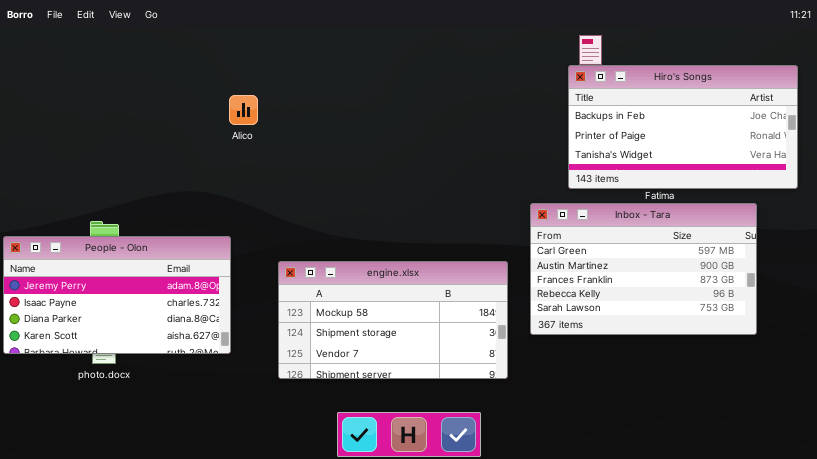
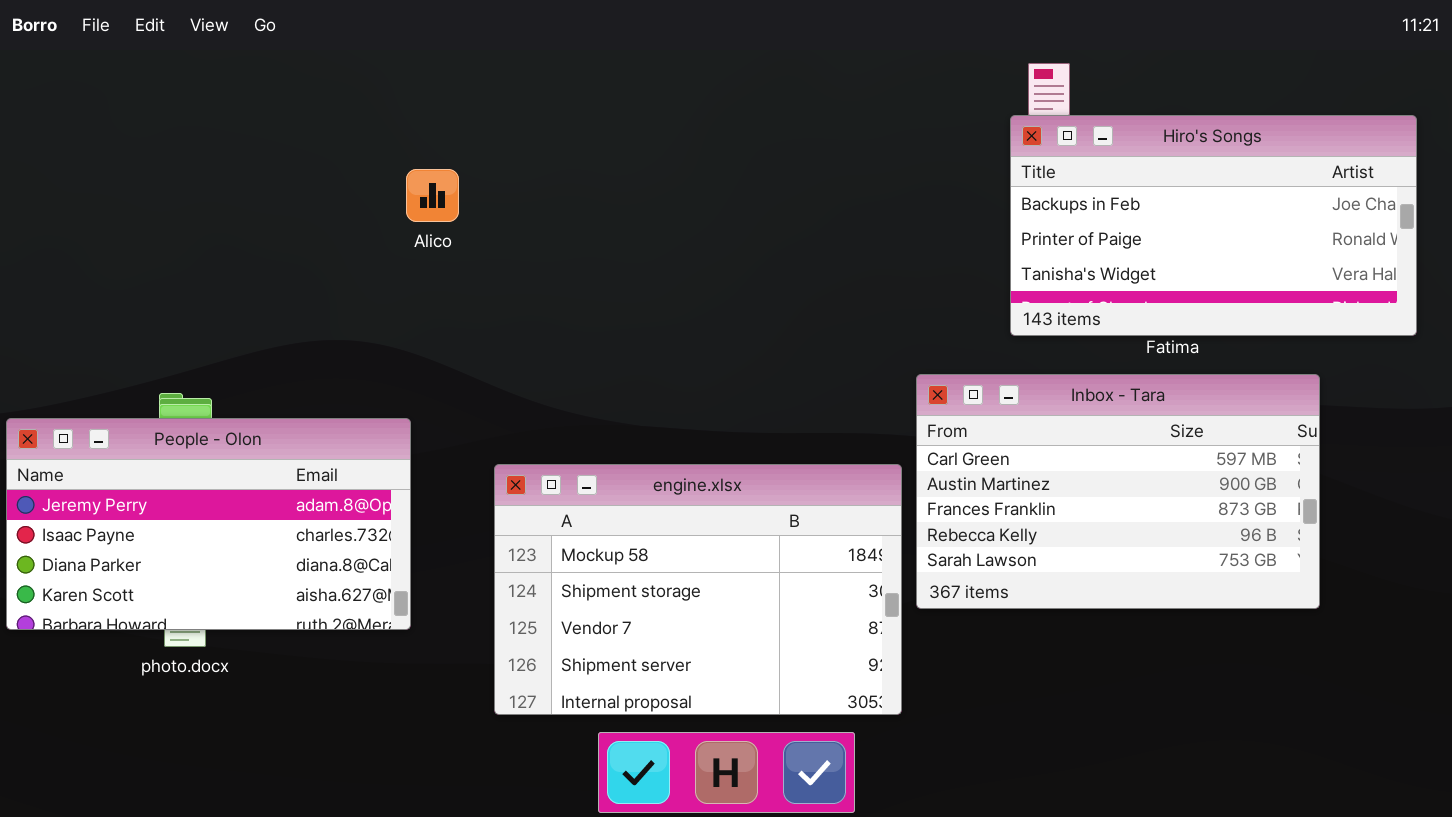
Inbox - Tara: [530,203,757,335] -> [916,374,1320,609], moved
engine.xlsx: [278,261,508,379] -> [494,464,902,715], resized

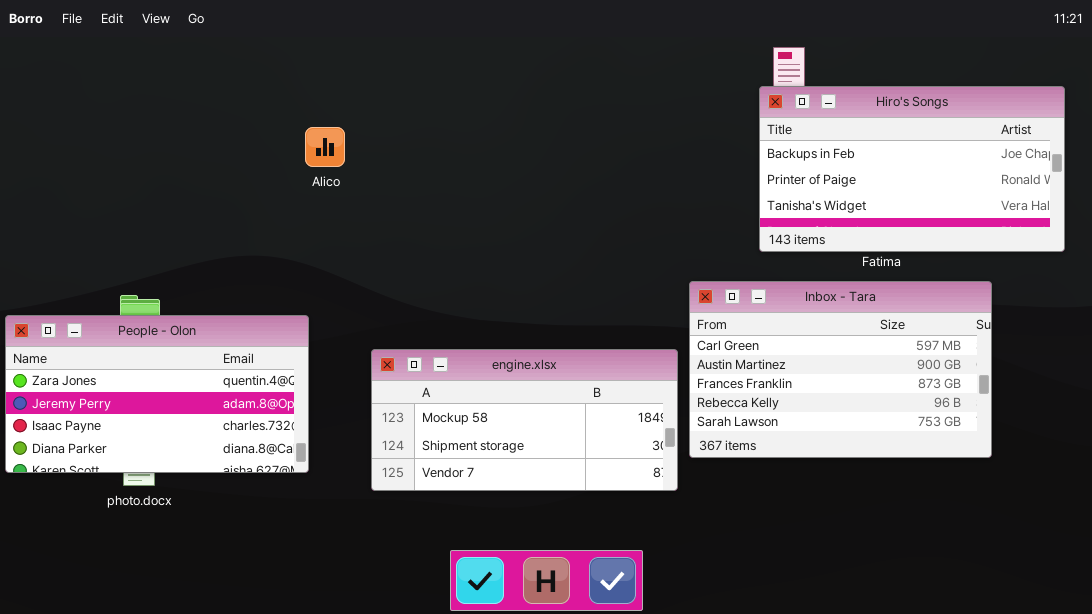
People - Olon: [6,418,411,630] -> [5,315,309,473], scrolled up 1 row
engine.xlsx: [494,464,902,715] -> [371,349,678,491], resized

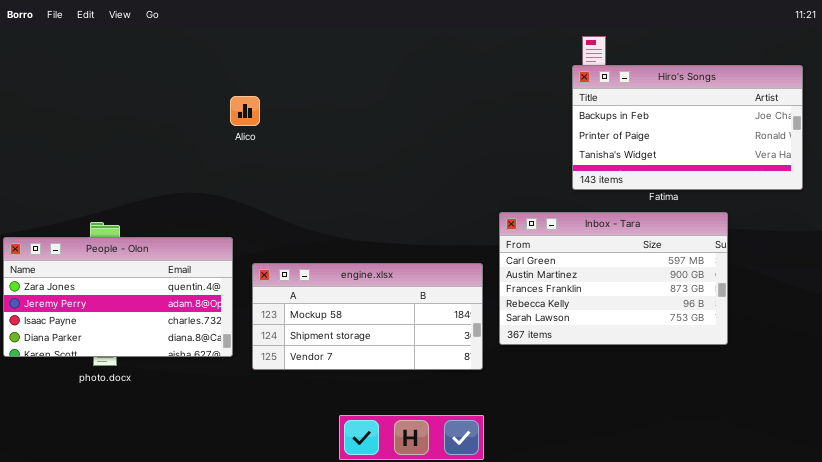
Inbox - Tara: [689,281,992,458] -> [499,212,728,345], moved
engine.xlsx: [371,349,678,491] -> [252,263,483,370], moved

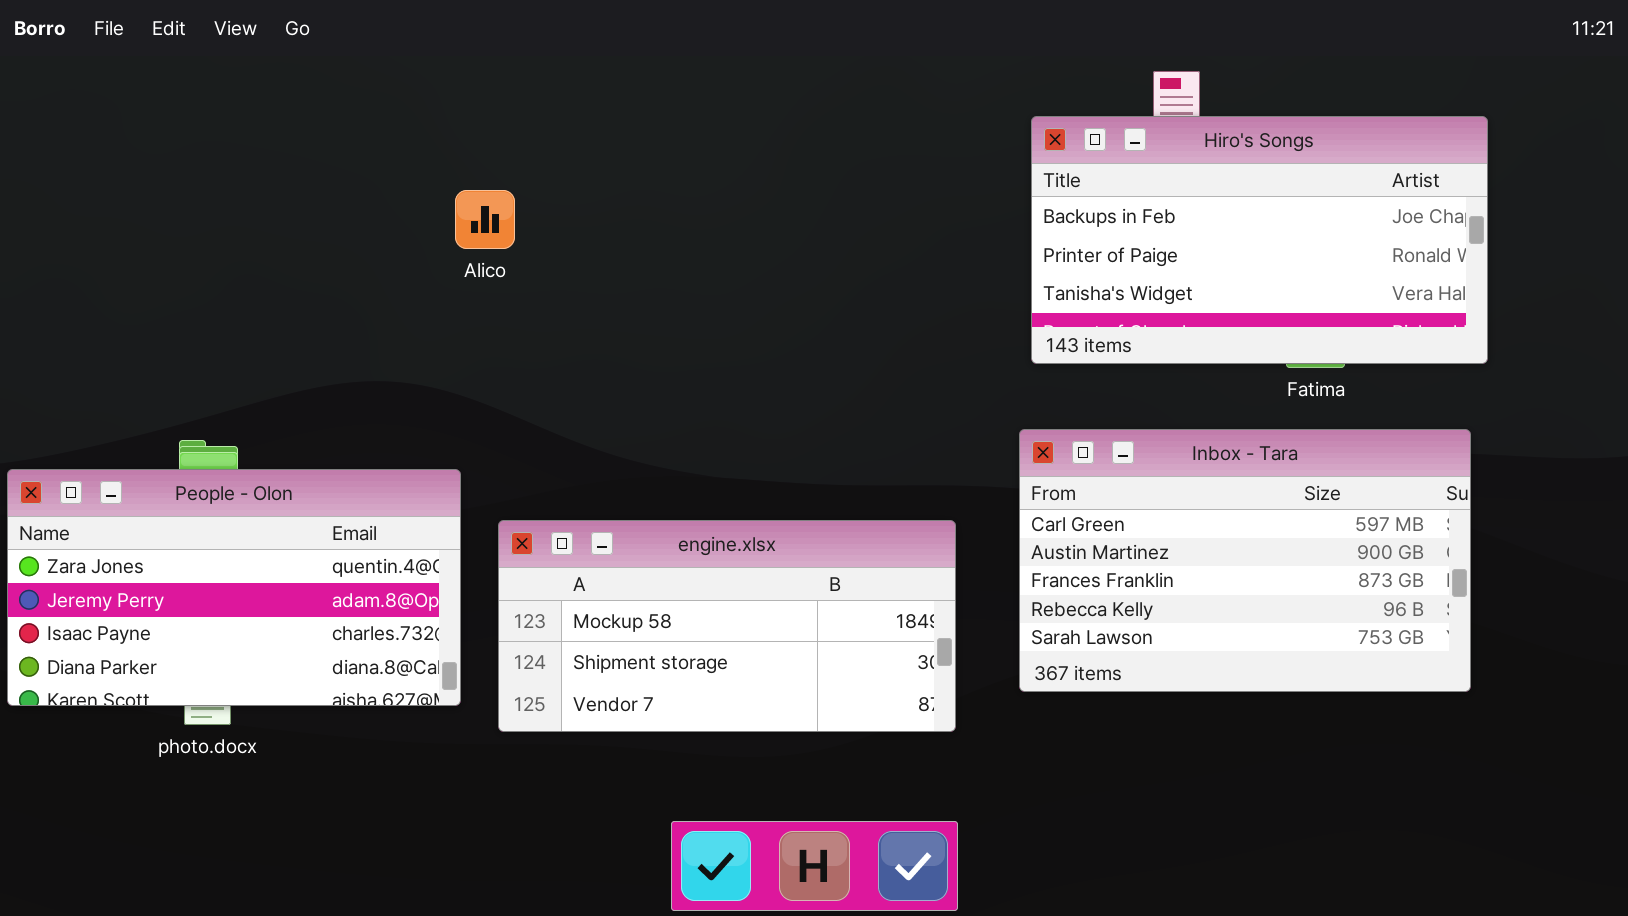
Hiro's Songs: [572,65,803,190] -> [1031,116,1488,364], moved
Inbox - Tara: [499,212,728,345] -> [1019,429,1471,692], moved

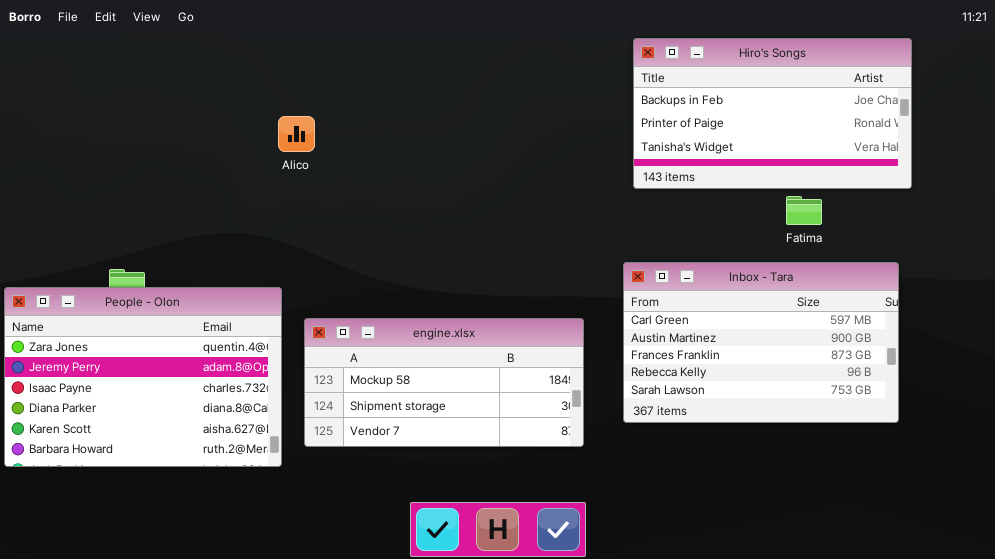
Hiro's Songs: [1031,116,1488,364] -> [633,38,912,189], moved
People - Olon: [7,469,461,706] -> [4,287,282,467], resized

